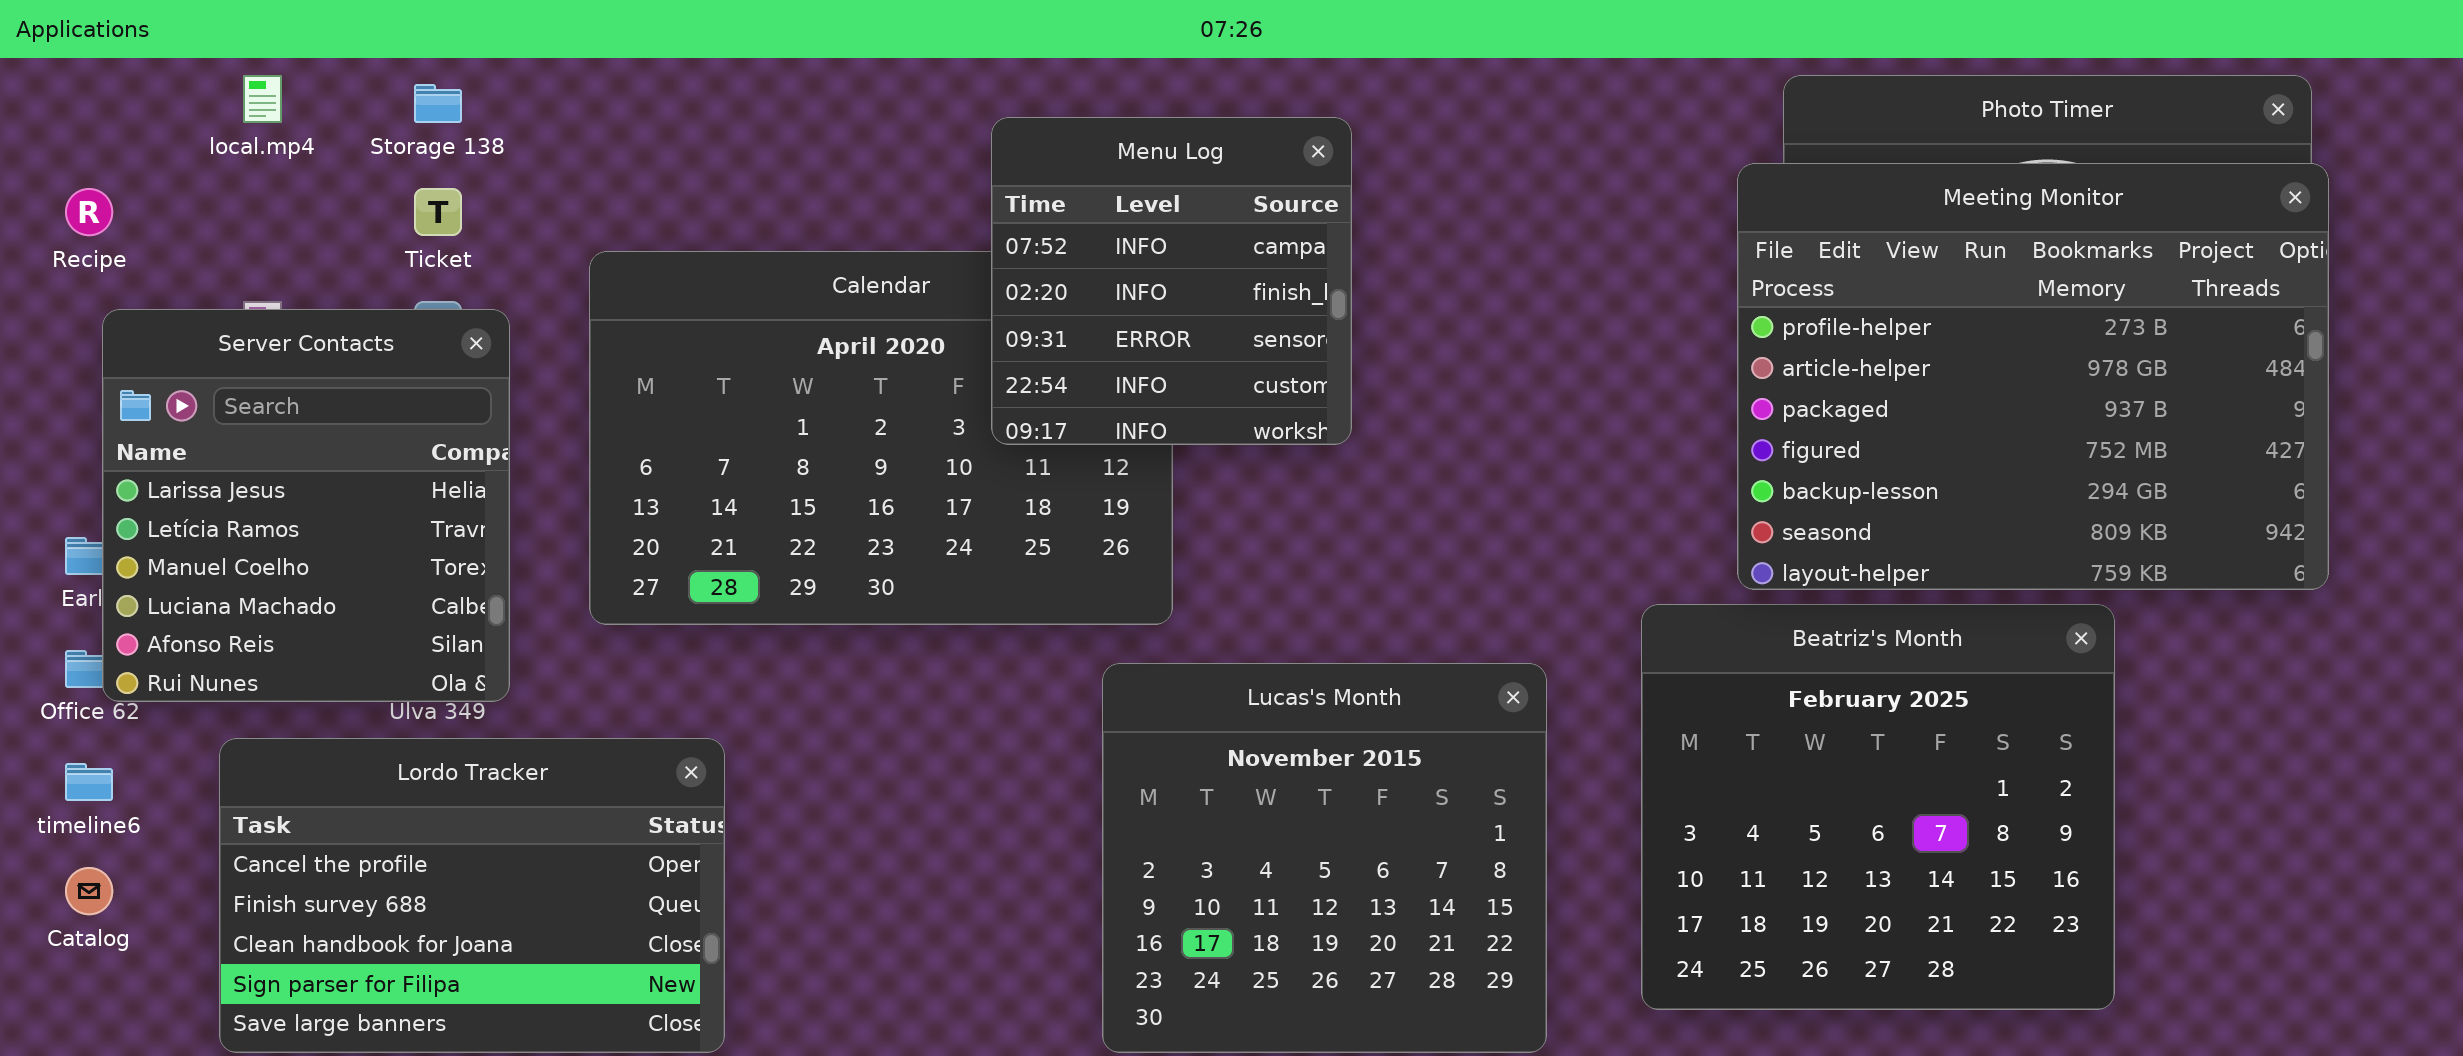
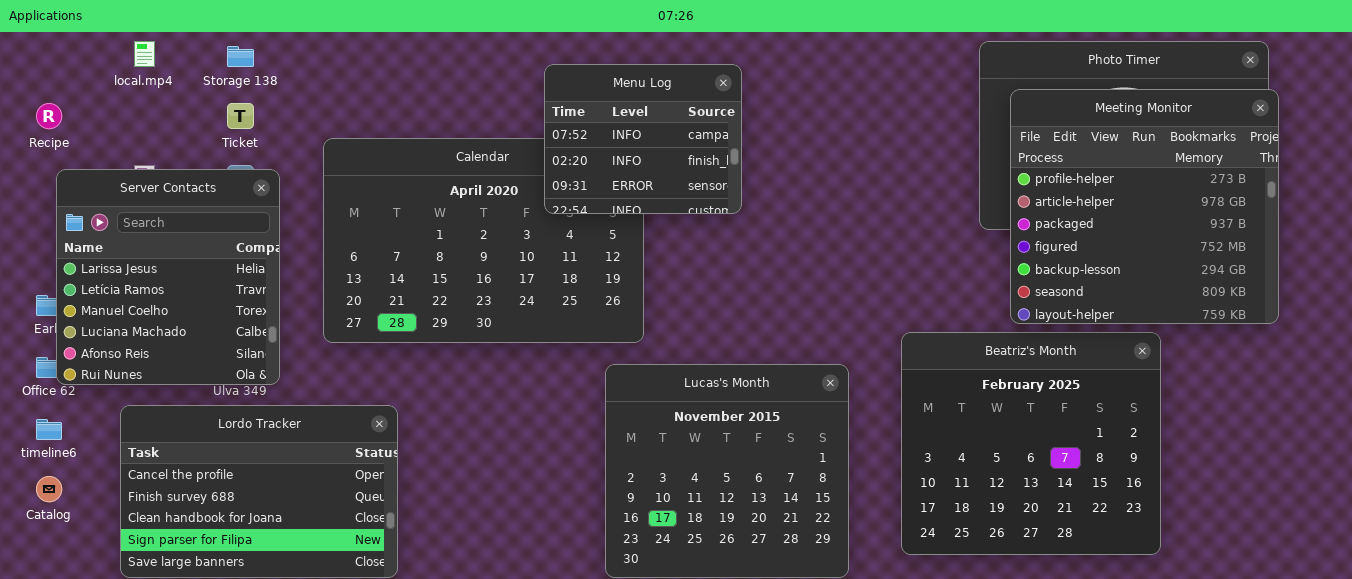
Menu Log: [991,117,1352,445] -> [544,64,742,214], resized
Meeting Monitor: [1737,163,2329,590] -> [1010,89,1279,324], resized

